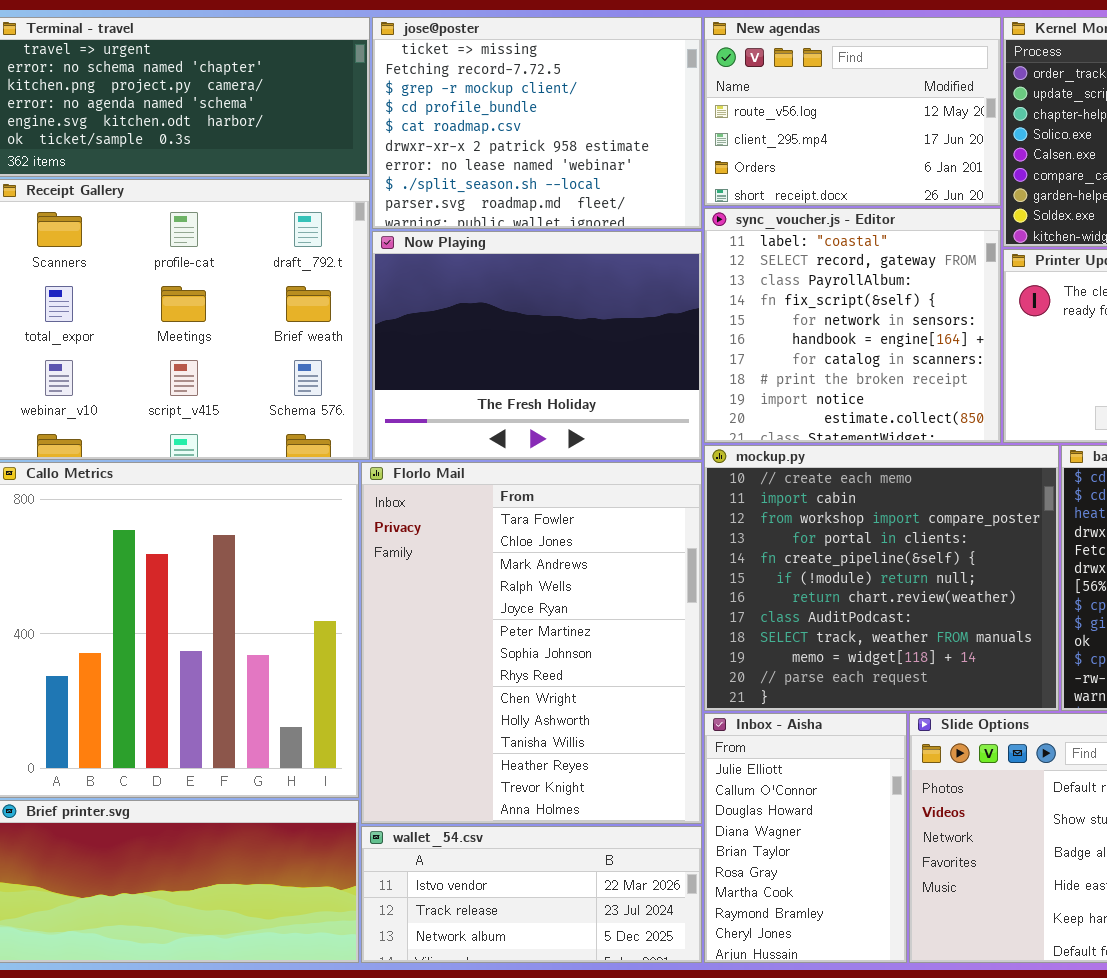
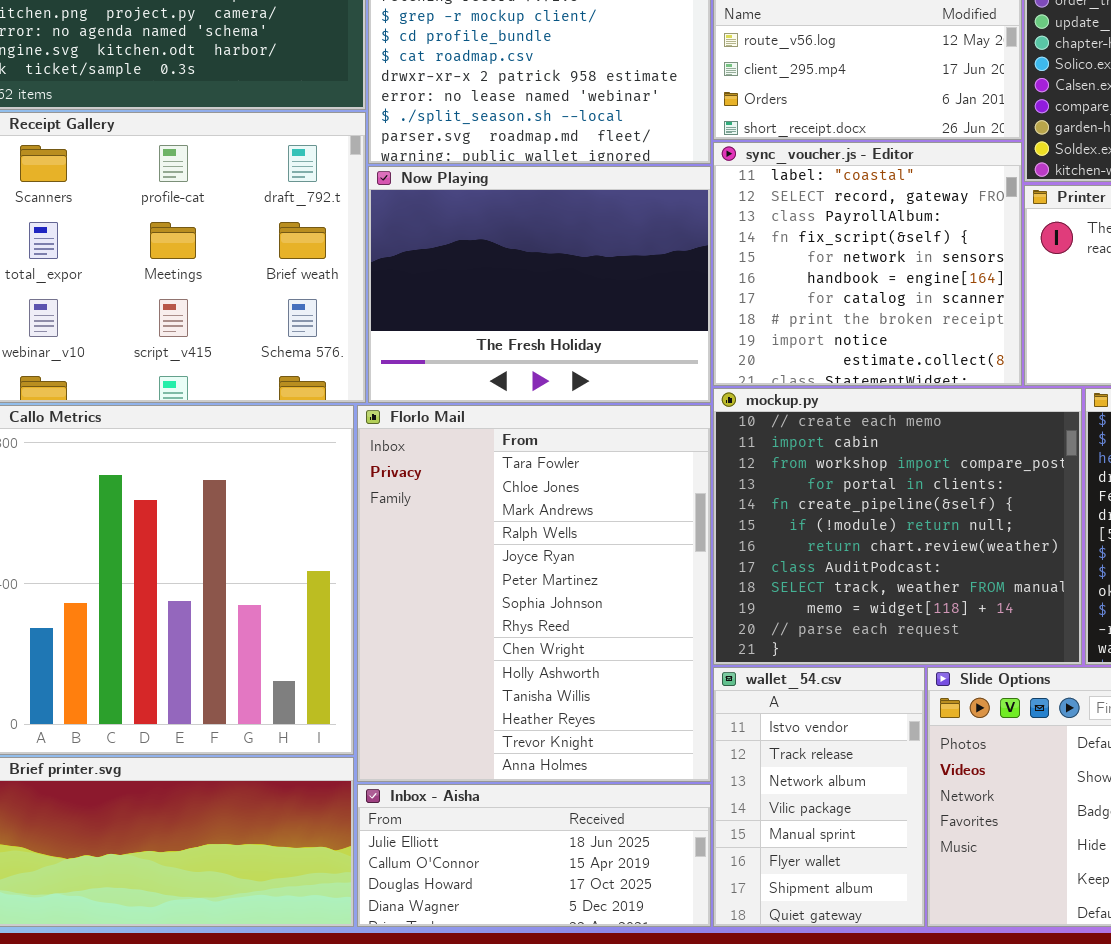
Inbox - Aisha: [704,713,907,963] -> [357,784,711,927], moved, resized
wallet_54.csv: [361,826,702,963] -> [713,667,925,927], moved, resized

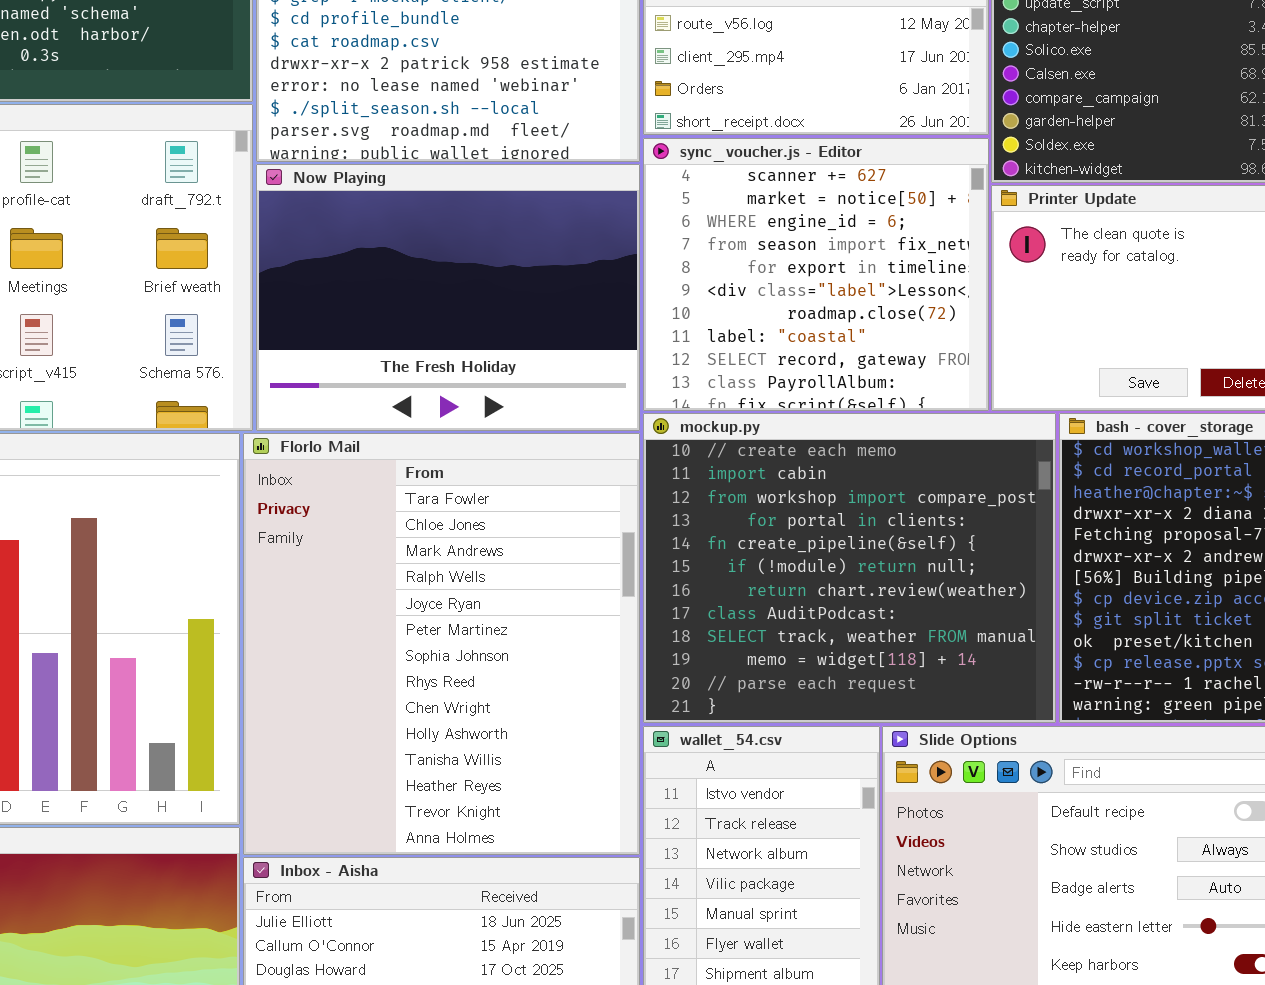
sync_voucher.js - Editor: [713,142,1022,386] -> [643,138,989,411], scrolled up 7 rows

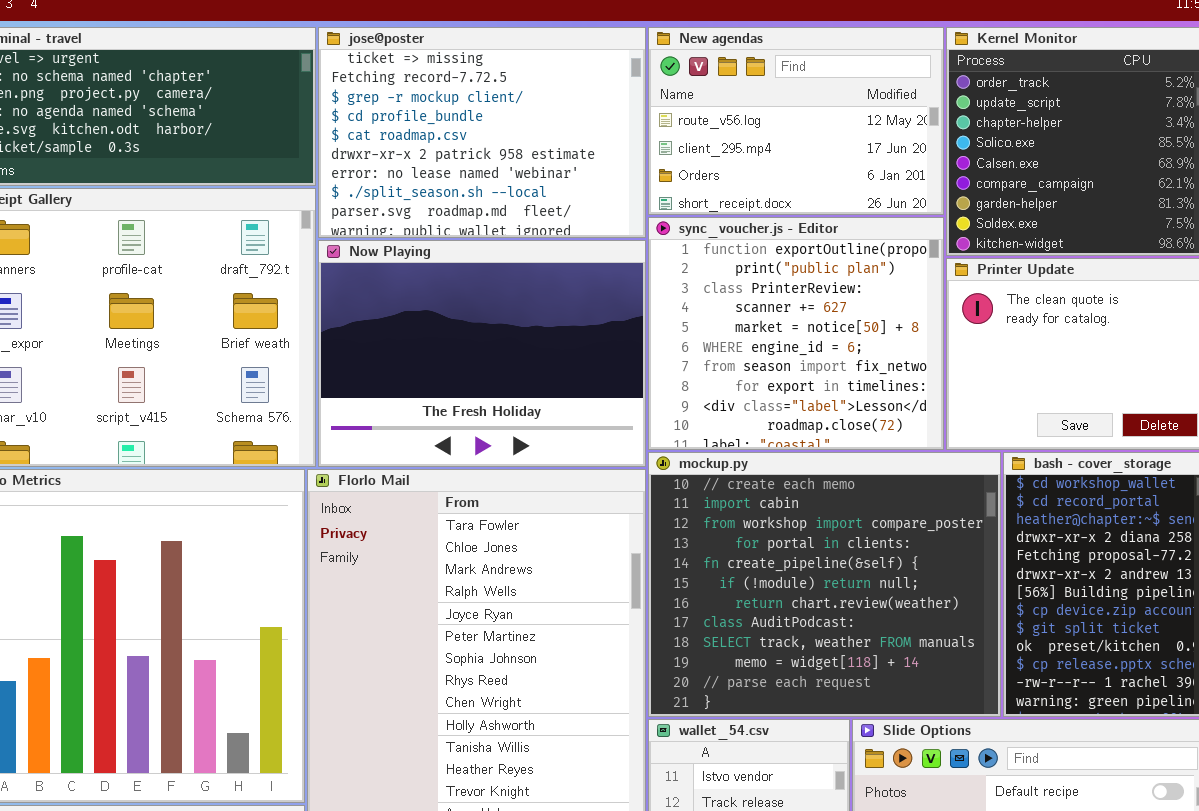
sync_voucher.js - Editor: [643,138,989,411] -> [648,217,944,450], scrolled up 3 rows

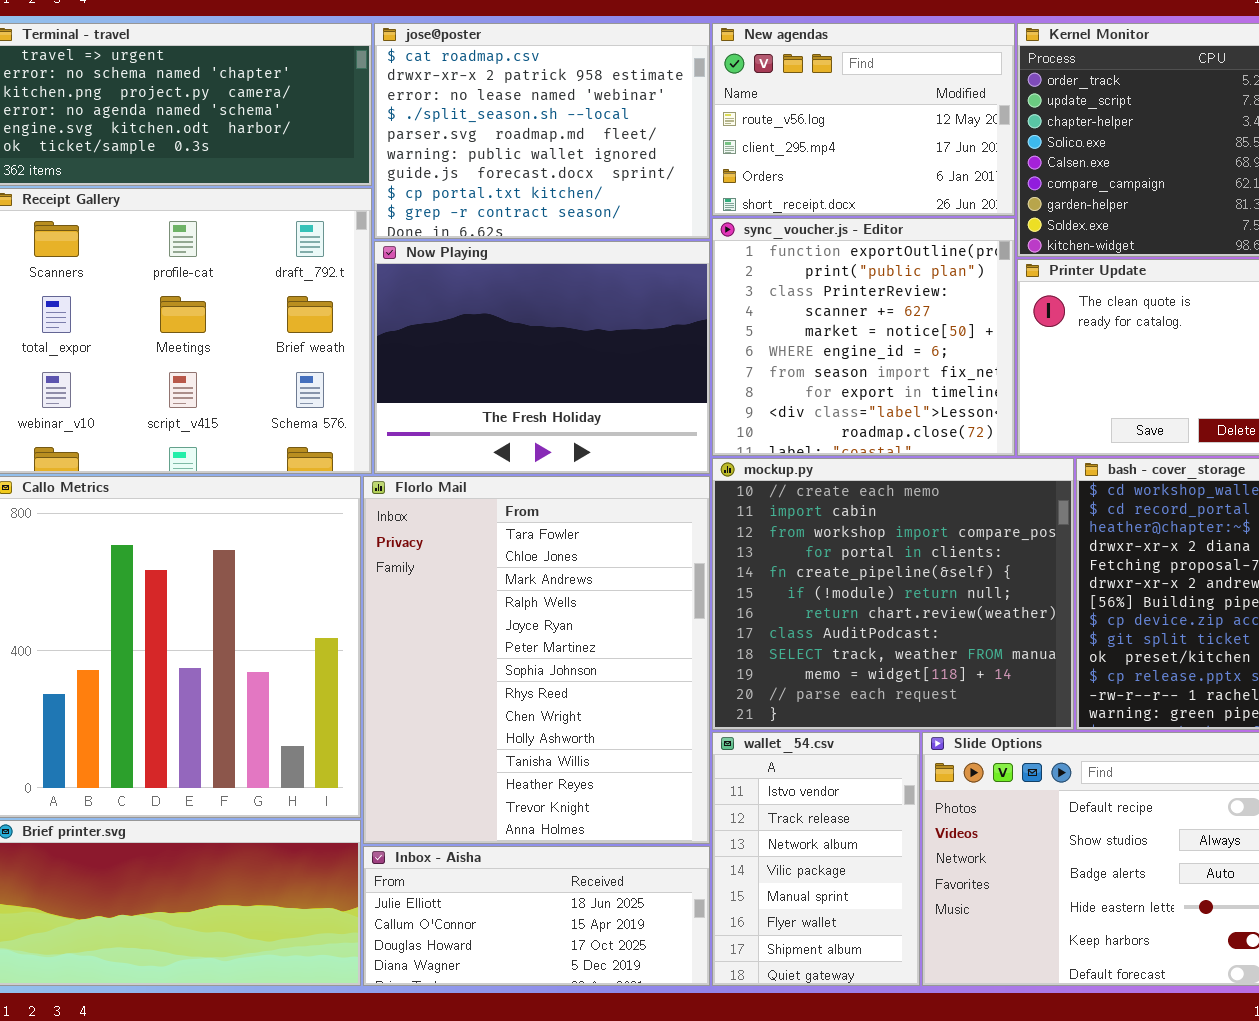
jose@poster: [318,27,646,238] -> [374,23,710,239], scrolled down 4 rows

